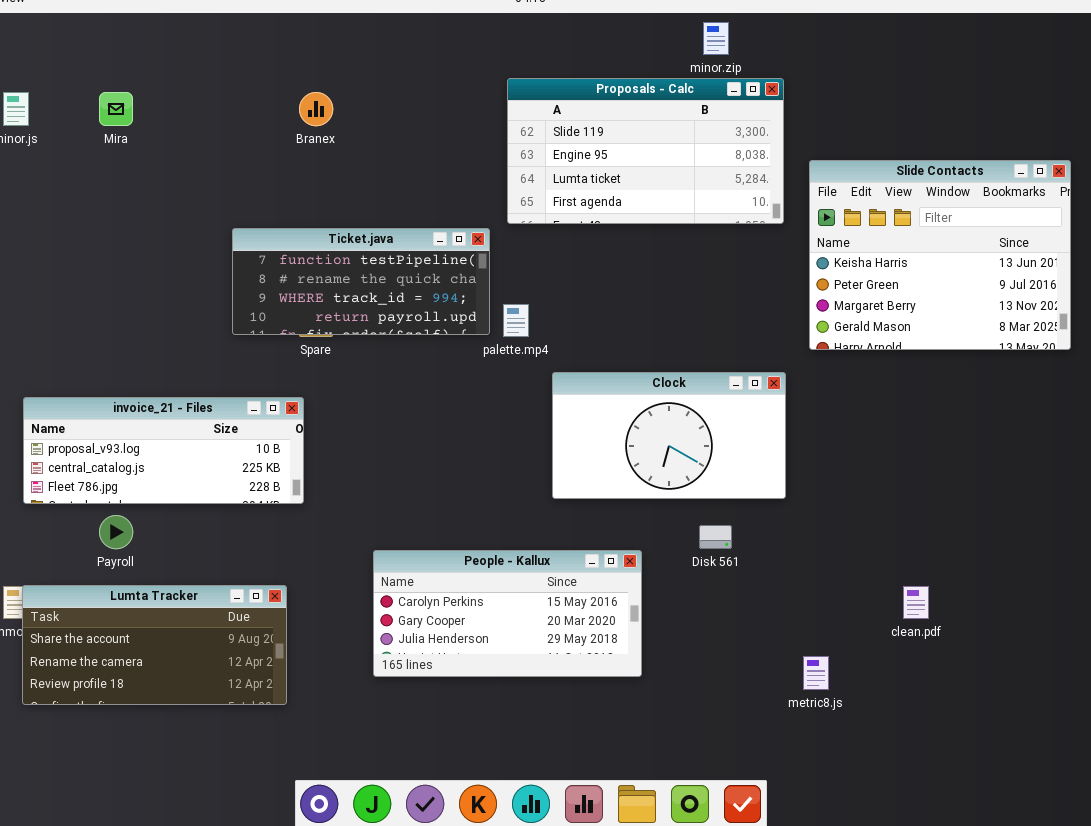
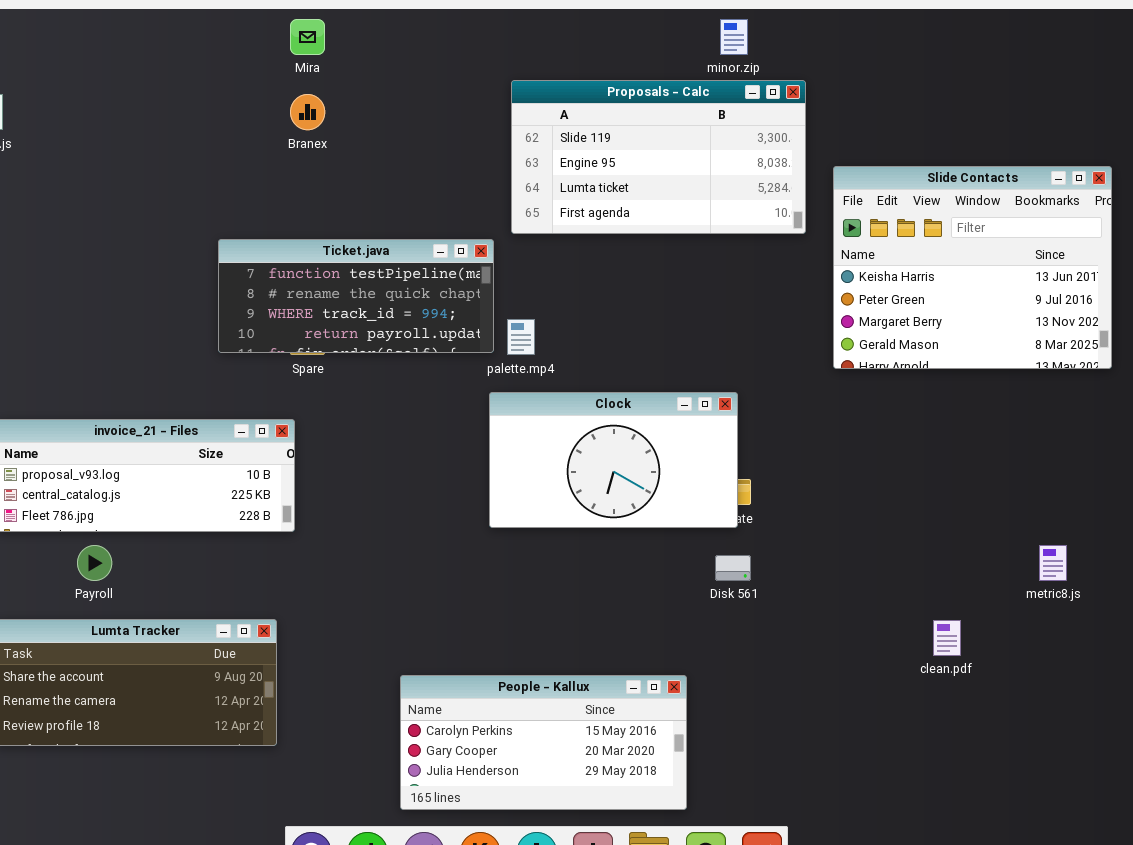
Mira: [99,92,133,126] -> [290,19,325,55], moved
Clock: [552,372,786,499] -> [489,392,738,528], moved
People - Kallux: [373,550,642,677] -> [400,675,687,810], moved
metric8.js: [803,656,829,690] -> [1039,545,1067,581], moved

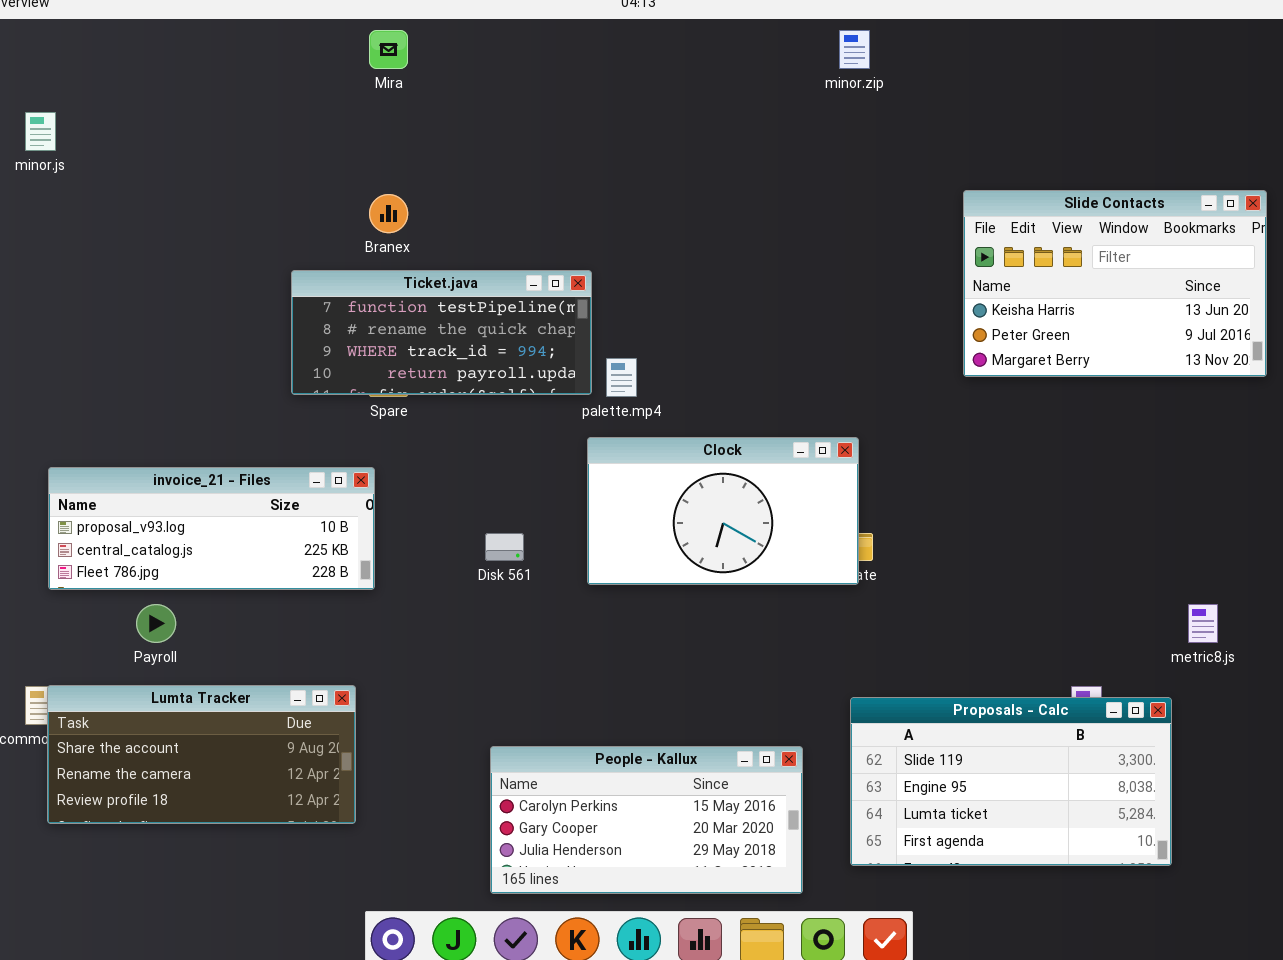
Proposals - Calc: [511,80,806,234] -> [850,697,1172,866], moved
Branex: [290,94,325,130] -> [369,194,408,233], moved
Slide Contacts: [833,166,1112,369] -> [963,190,1267,377], resized
Disk 561: [715,555,751,581] -> [485,533,524,561], moved

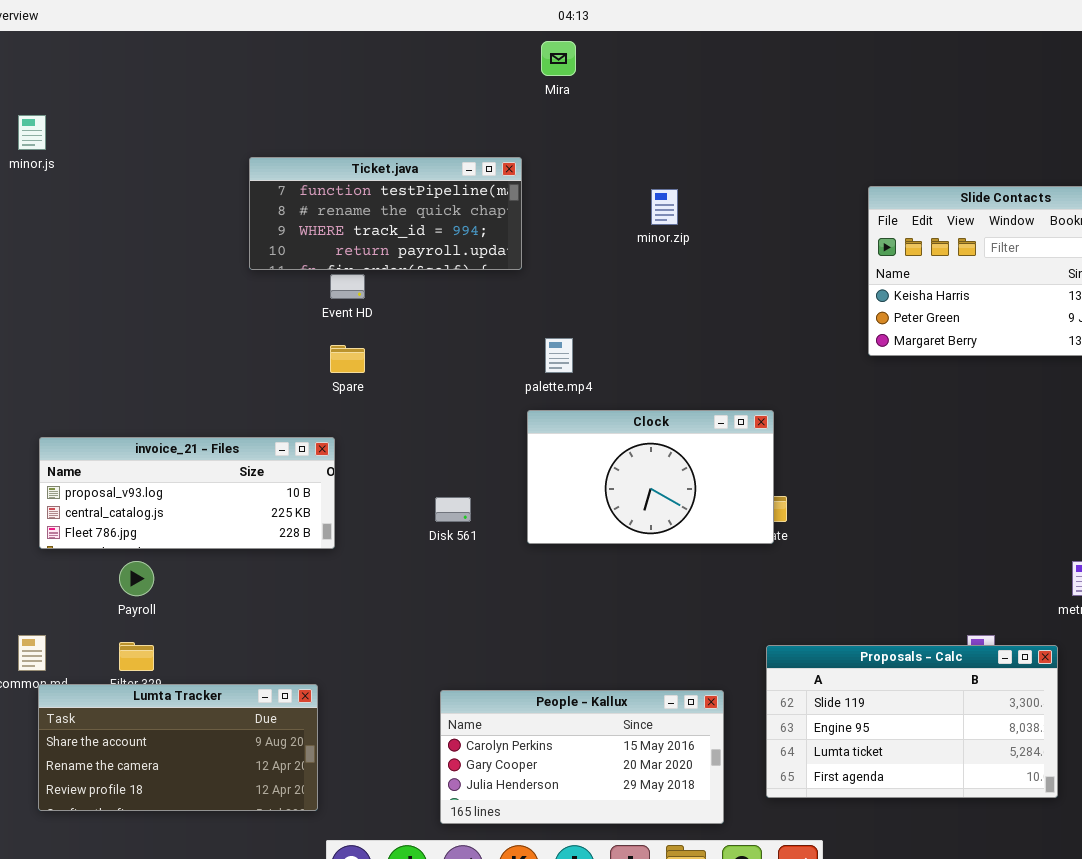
Mira: [369,30,408,69] -> [541,41,576,76], moved
minor.zip: [839,30,870,69] -> [651,189,678,225], moved
Ticket.java: [291,270,592,395] -> [249,157,522,270], moved
Lumta Tracker: [47,685,356,824] -> [38,684,318,811], moved

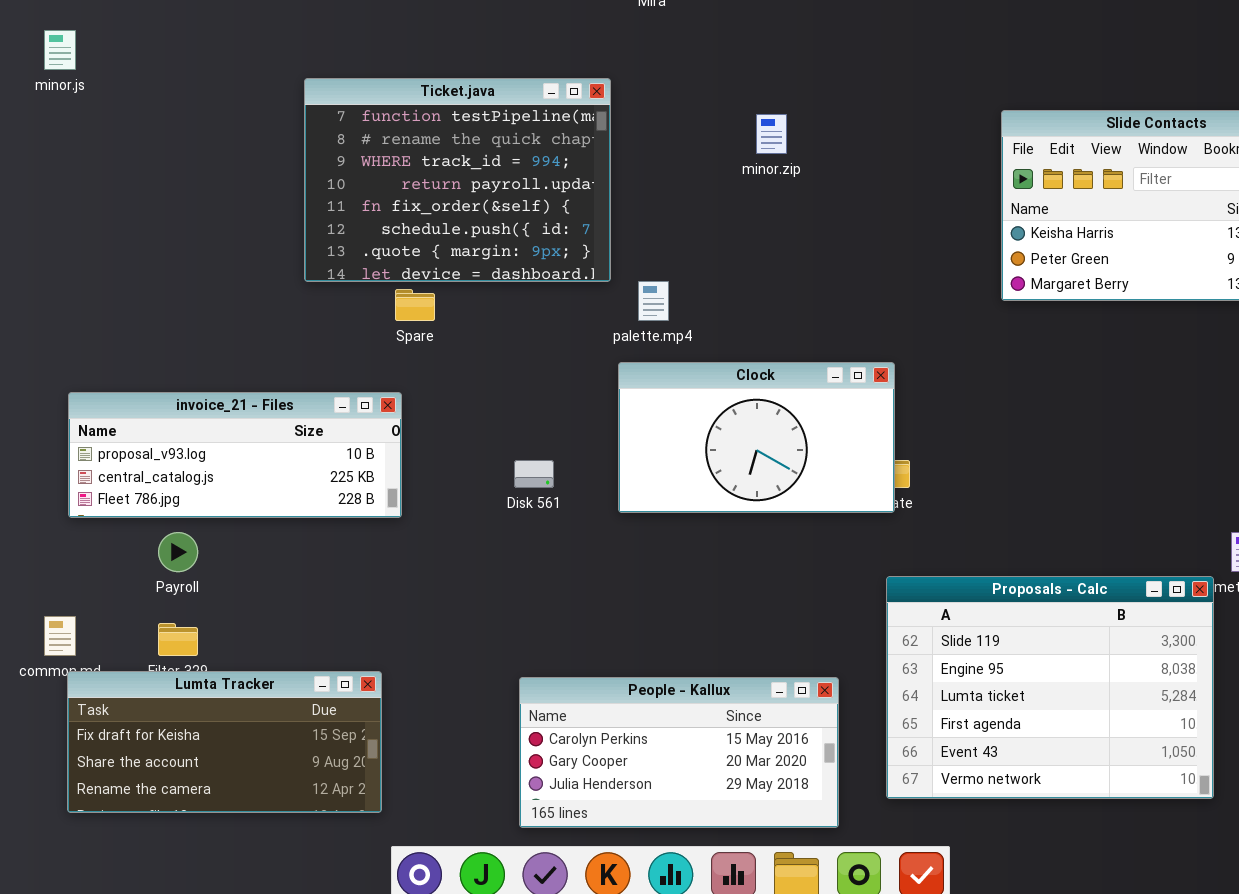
Ticket.java: [249,157,522,270] -> [304,78,611,282], resized
Proposals - Calc: [766,645,1058,798] -> [886,576,1214,799], resized
Lumta Tracker: [38,684,318,811] -> [67,671,382,813], scrolled up 1 row

